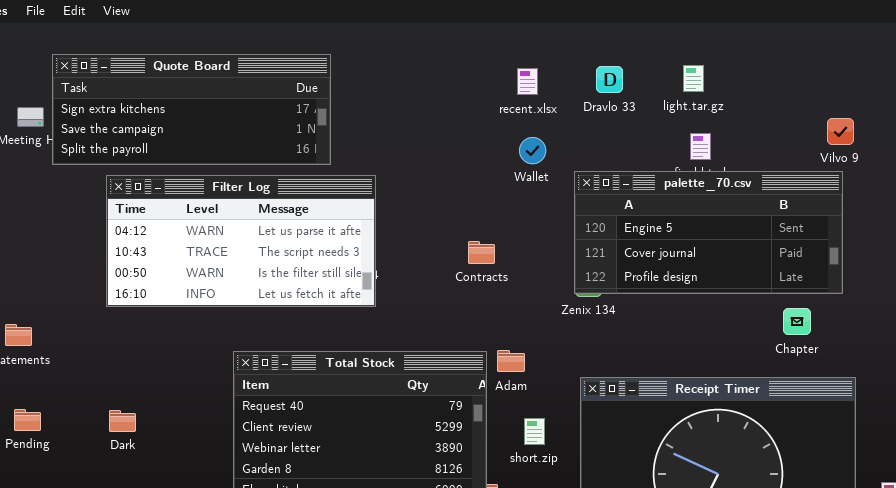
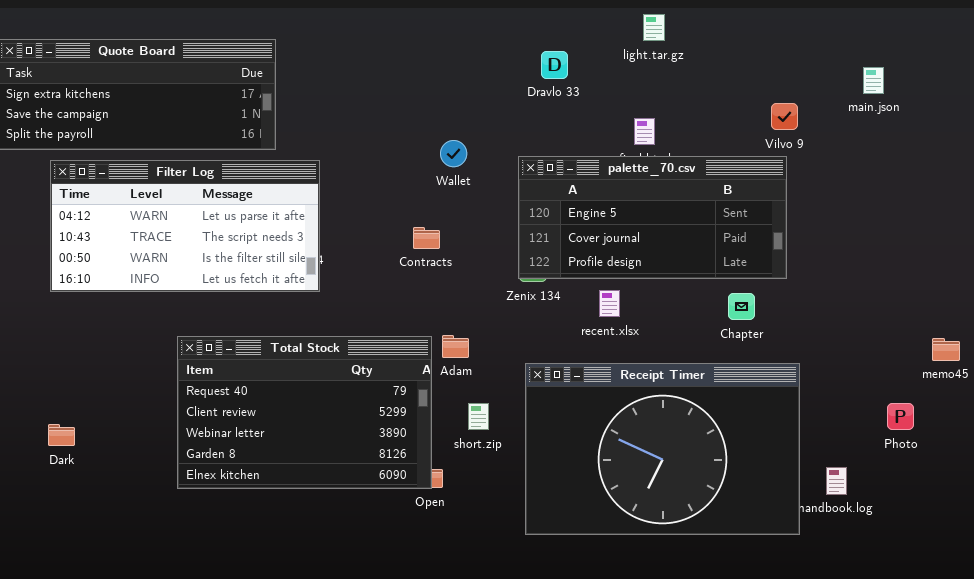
light.tar.gz: [683,65,704,92] -> [643,14,665,41], moved
recent.xlsx: [517,68,538,95] -> [599,290,620,317], moved
Wallet: [519,137,546,164] -> [440,140,467,167], moved
Dark: [109,410,136,432] -> [48,424,75,446], moved

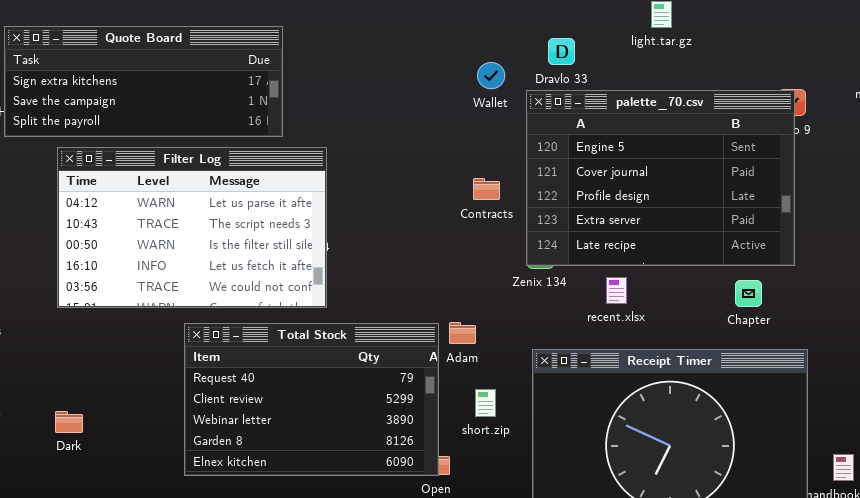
Wallet: [440,140,467,167] -> [477,62,505,89], moved
palette_70.csv: [518,156,787,279] -> [526,90,795,266], resized
Filter Log: [50,160,320,292] -> [57,147,327,308], resized
Contracts: [413,227,440,249] -> [473,178,500,200], moved

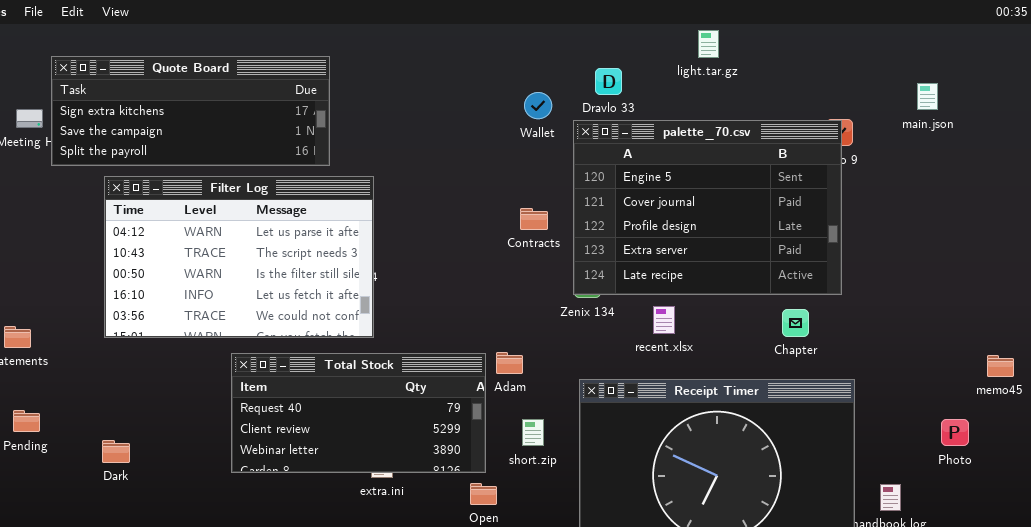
Total Stock: [184,323,439,476] -> [231,353,486,473], resized

